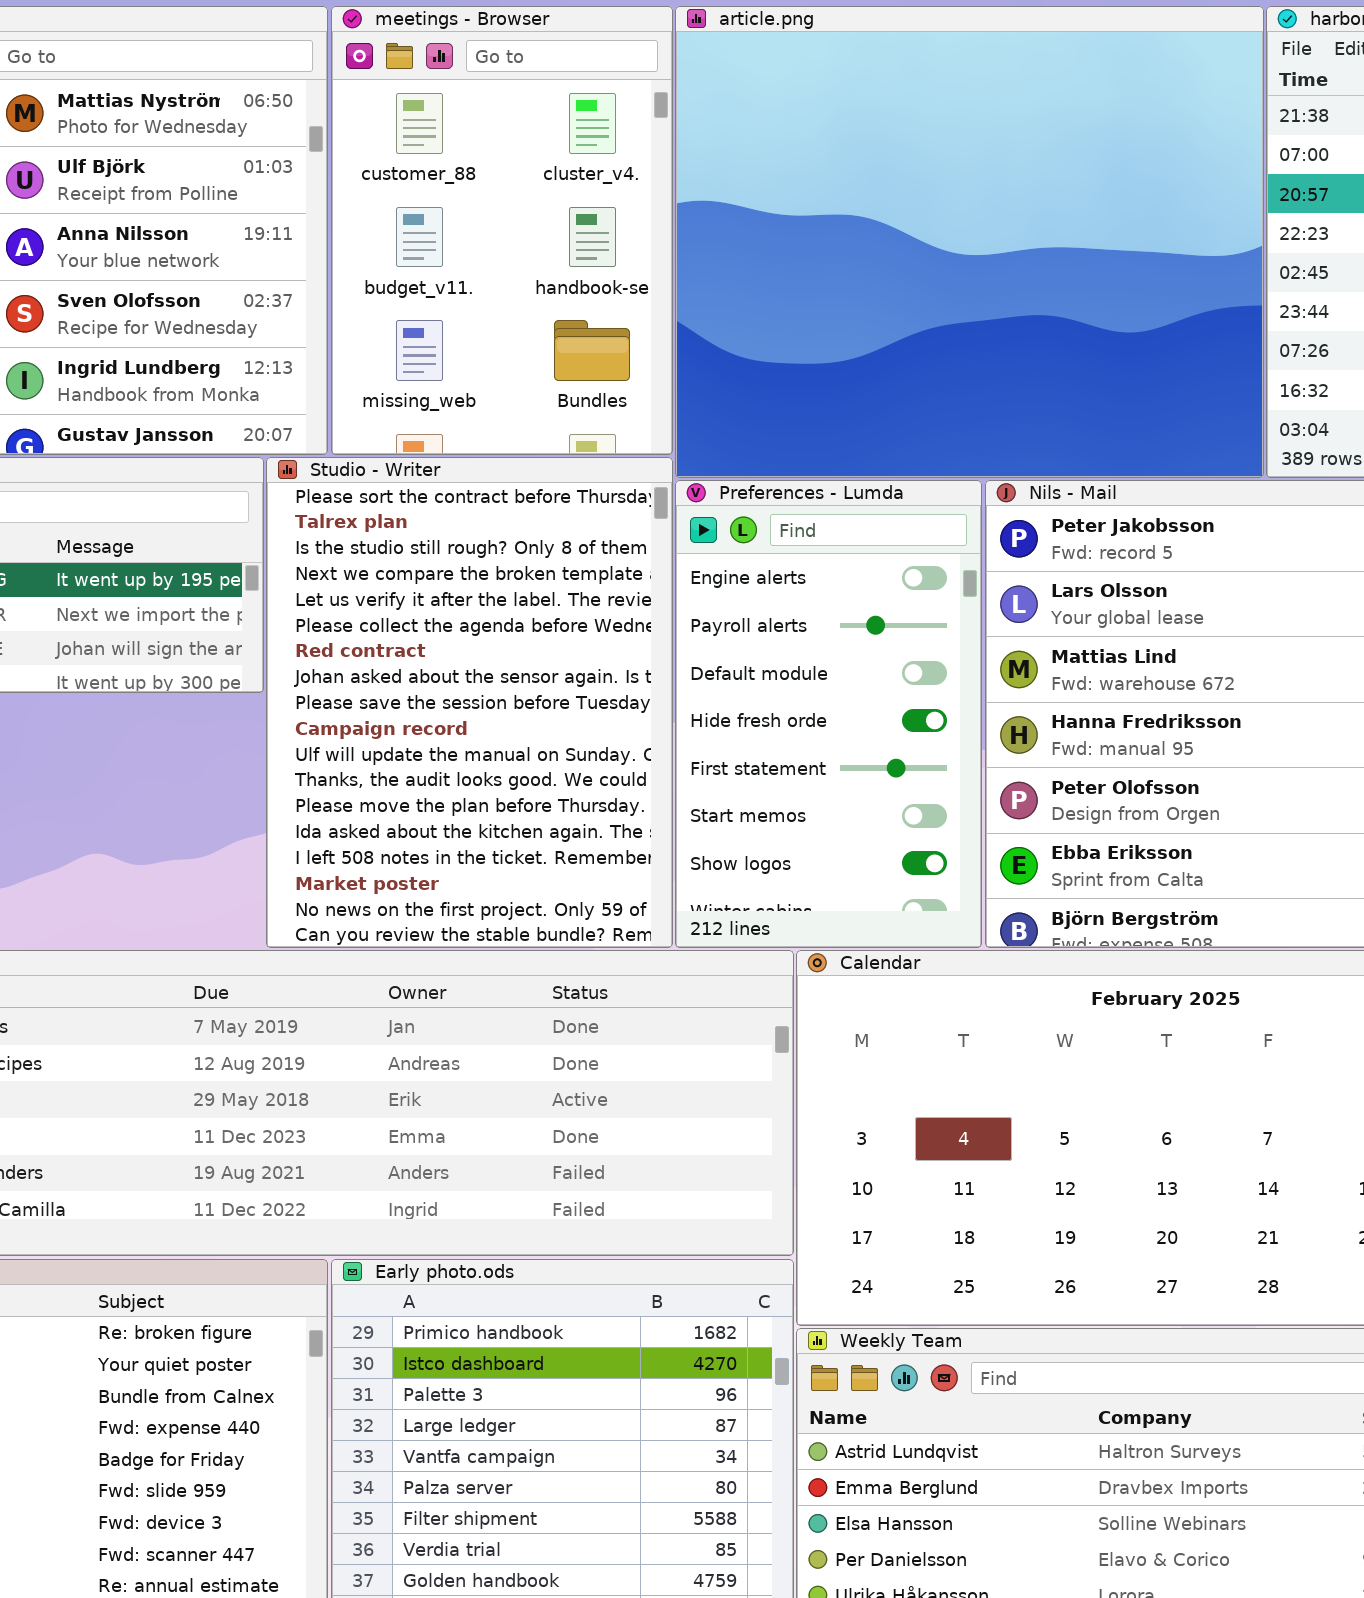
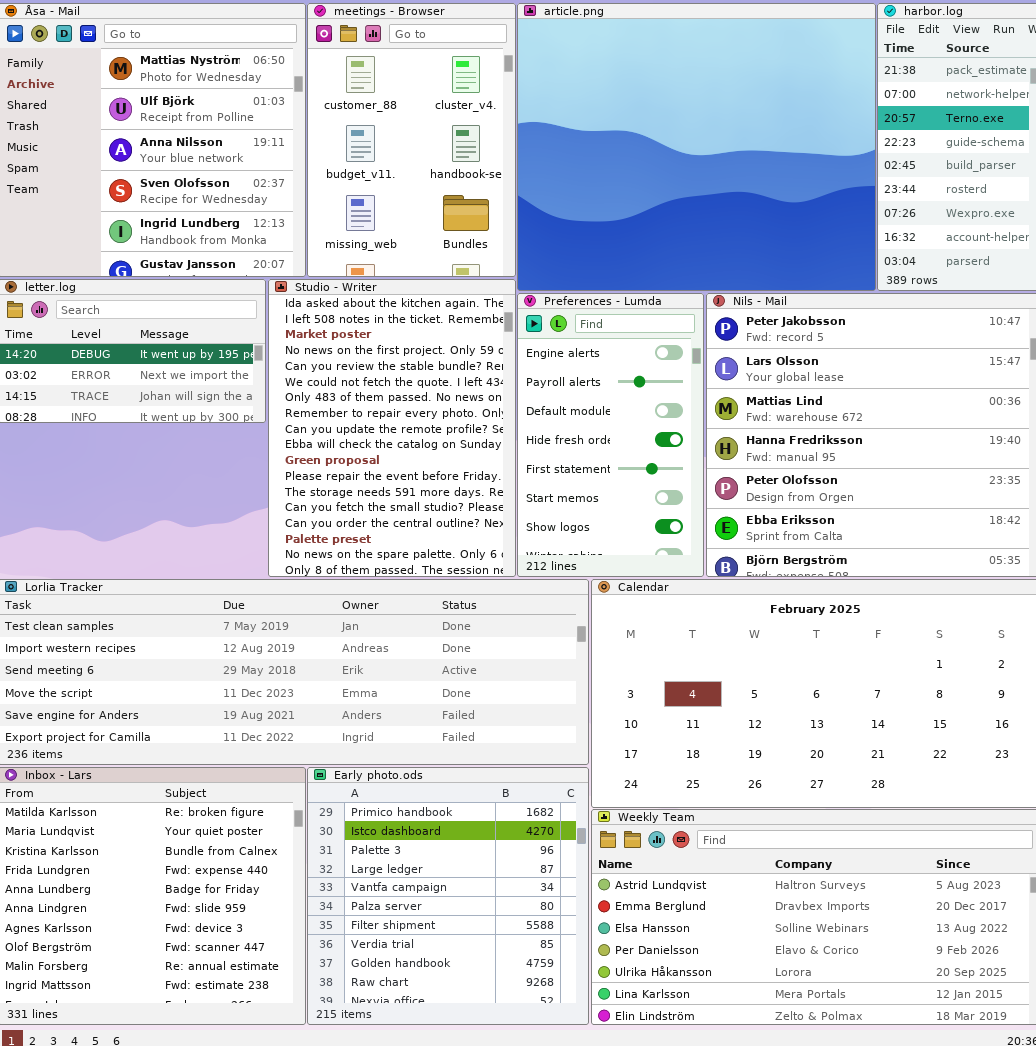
Studio - Writer: [266,457,673,948] -> [268,279,516,577], scrolled down 13 rows

